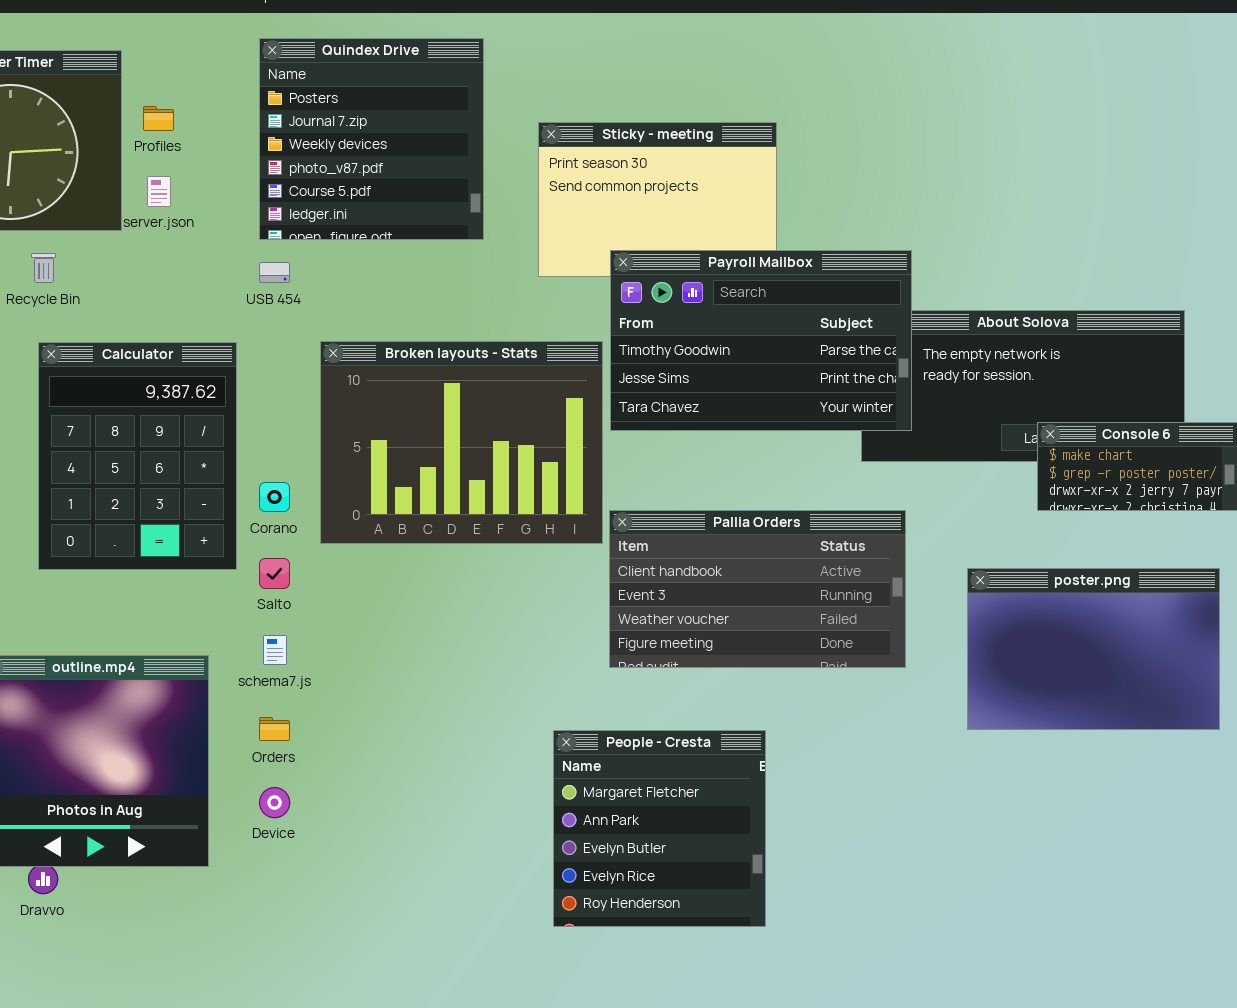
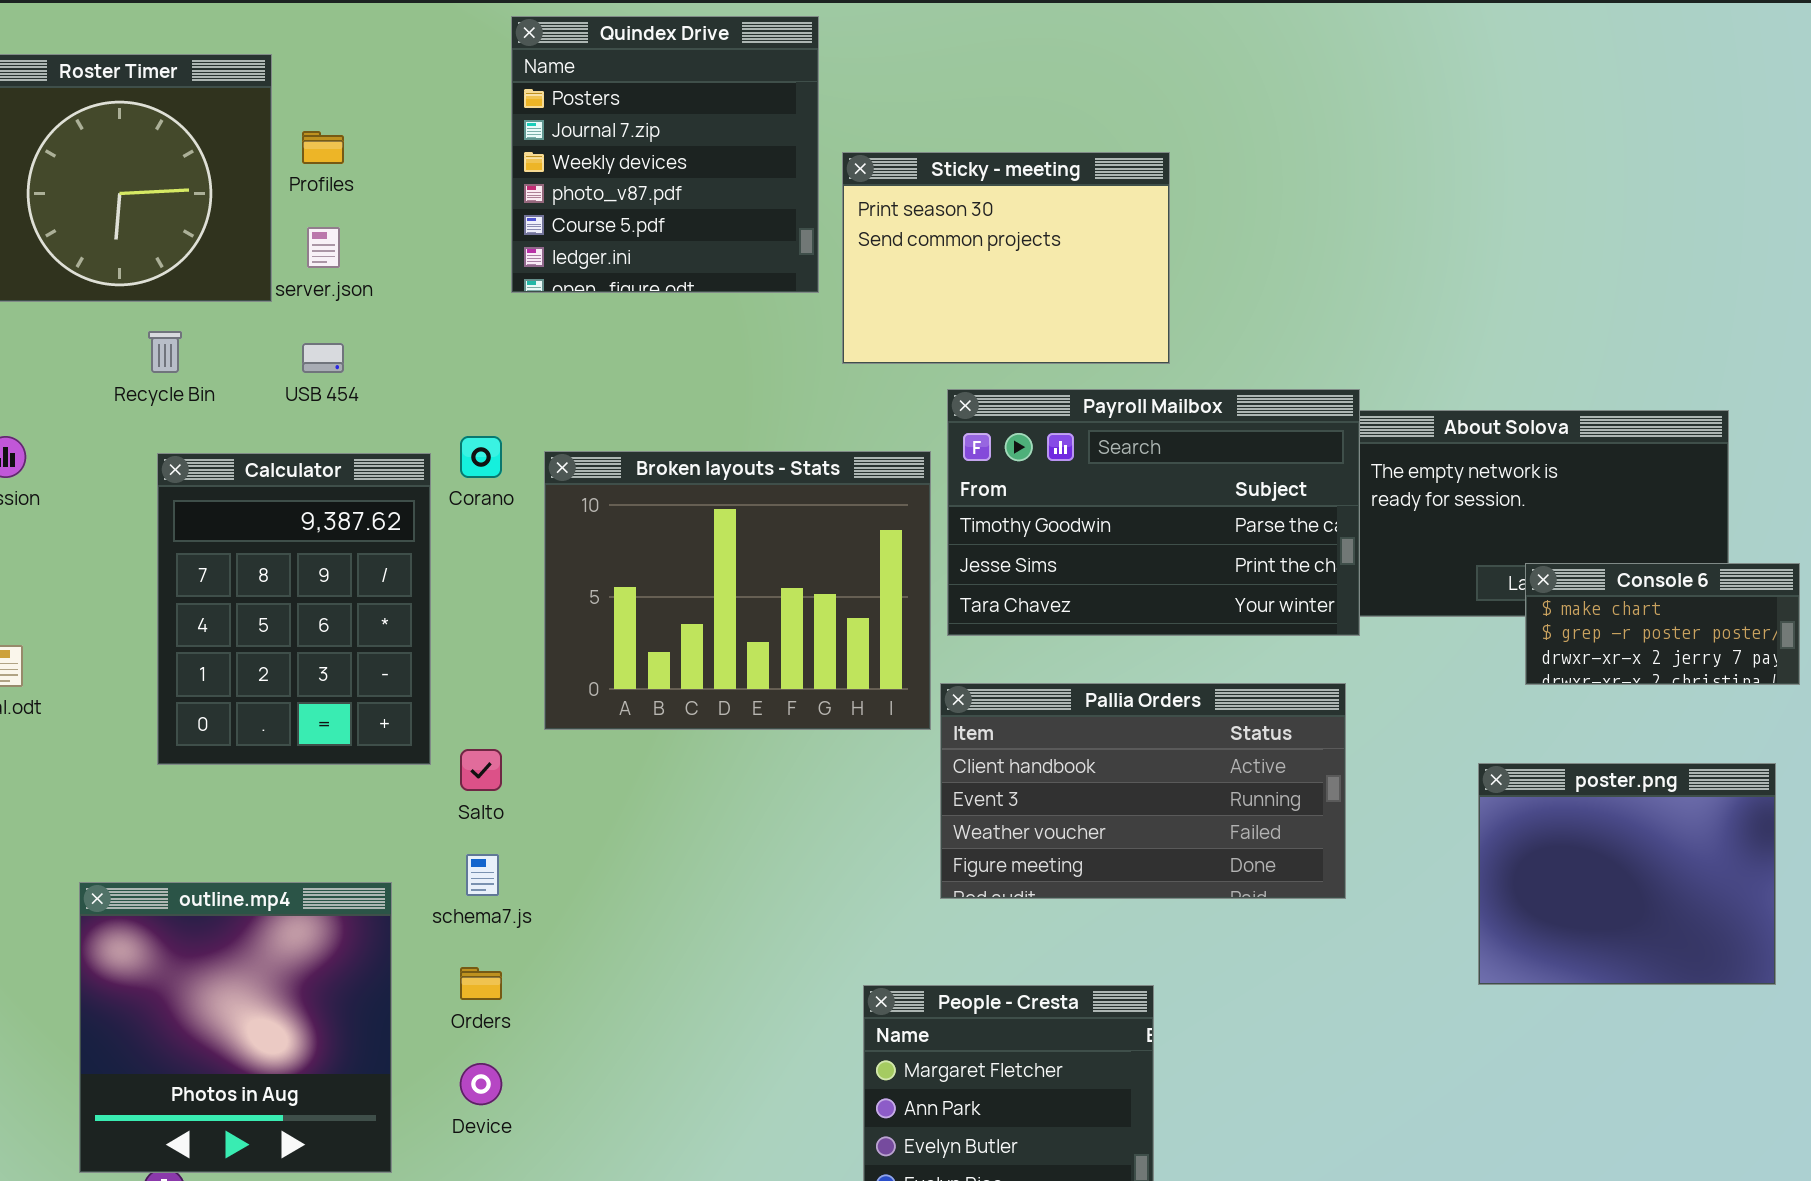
Quindex Drive: [259,38,484,240] -> [511,16,819,293], moved
Payroll Mailbox: [610,250,912,431] -> [947,389,1360,636], moved
USB 454: [259,262,290,283] -> [302,343,344,373], moved
Corano: [259,482,290,512] -> [460,436,502,478], moved
poster.png: [967,568,1220,730] -> [1478,763,1776,985], resized

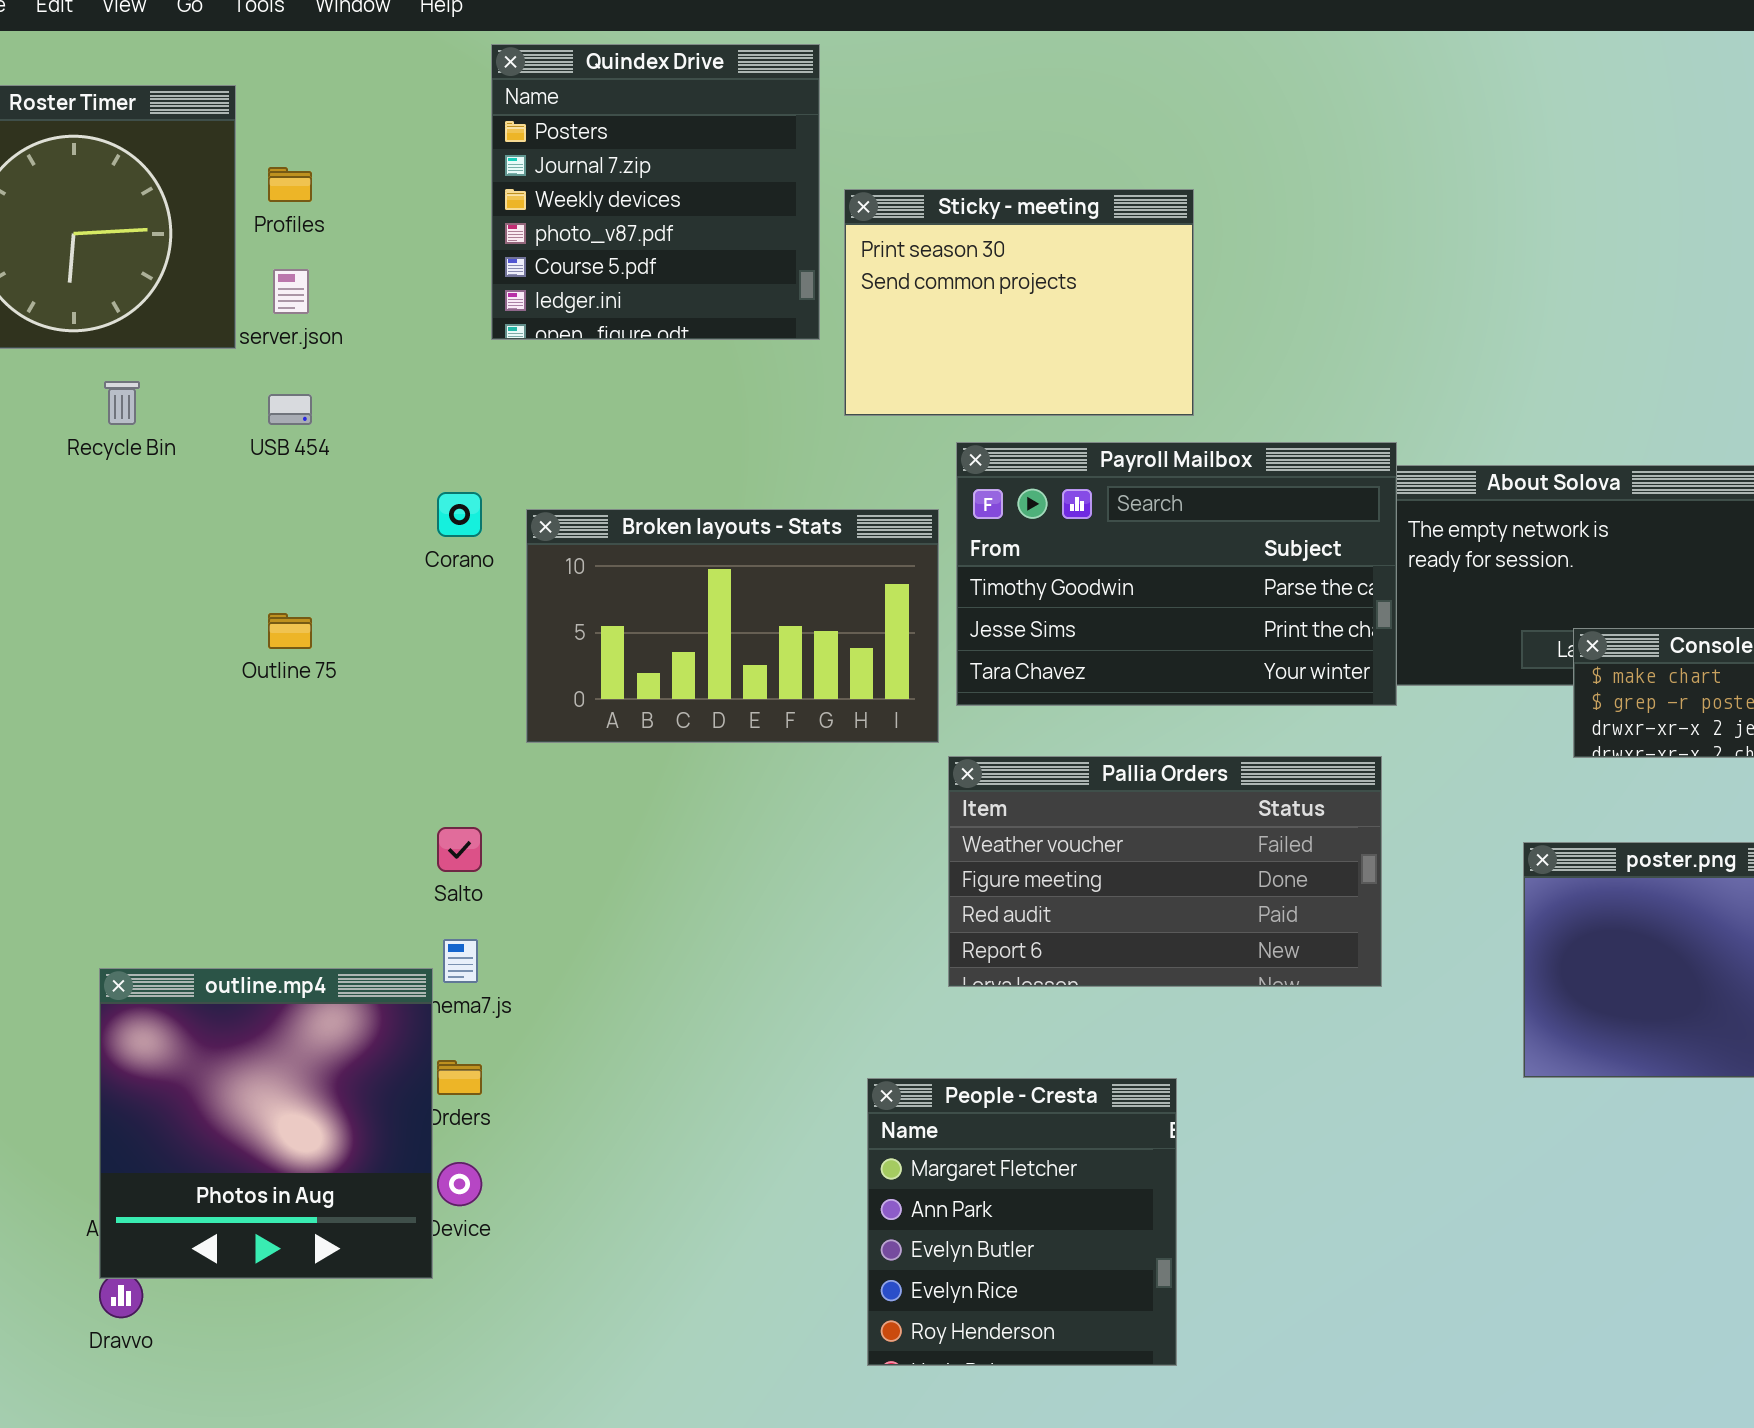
Broken layouts - Stats: [544,451,931,730] -> [526,509,939,743], resized
Calculator: [157,453,431,765] -> none, closed
Pallia Orders: [940,683,1346,899] -> [948,756,1382,987], scrolled down 2 rows
outline.mp4: [79,882,392,1173] -> [99,968,433,1279], moved

